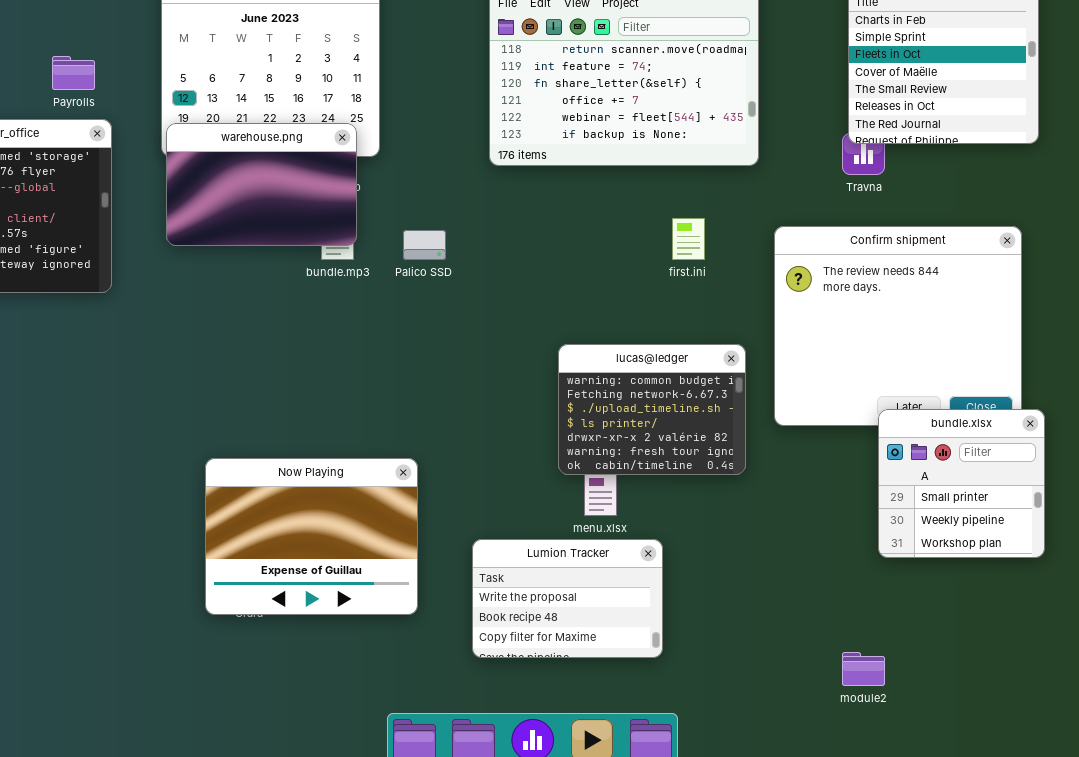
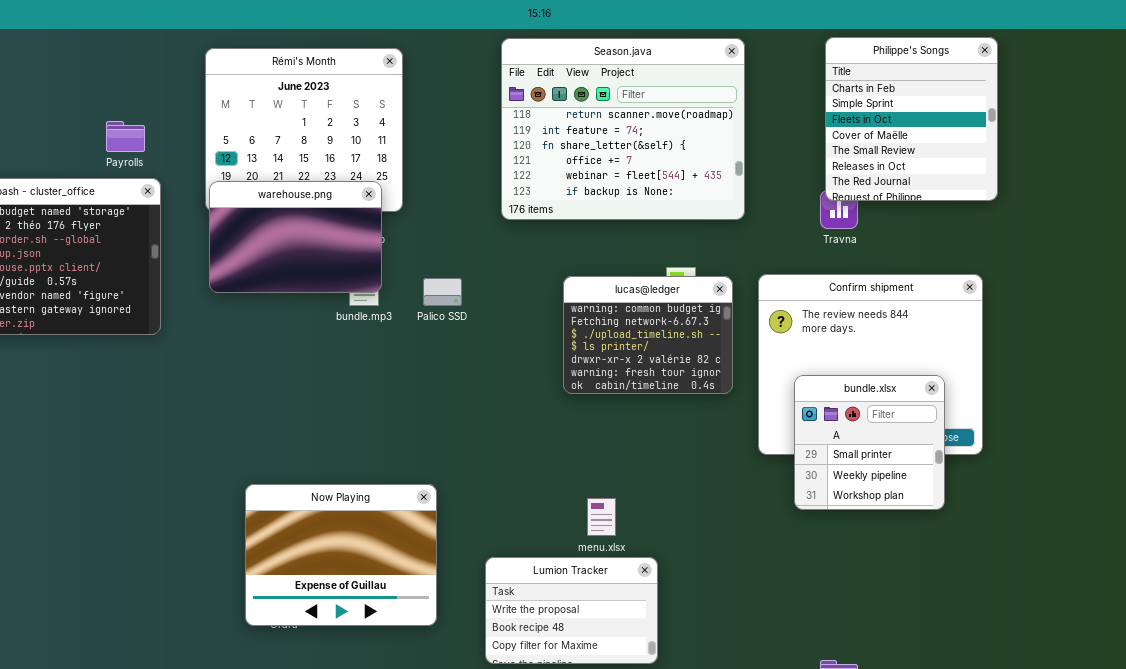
lucas@ledger: [558,344,746,475] -> [563,276,733,394], moved
bundle.xlsx: [878,409,1045,558] -> [794,375,945,510], moved

